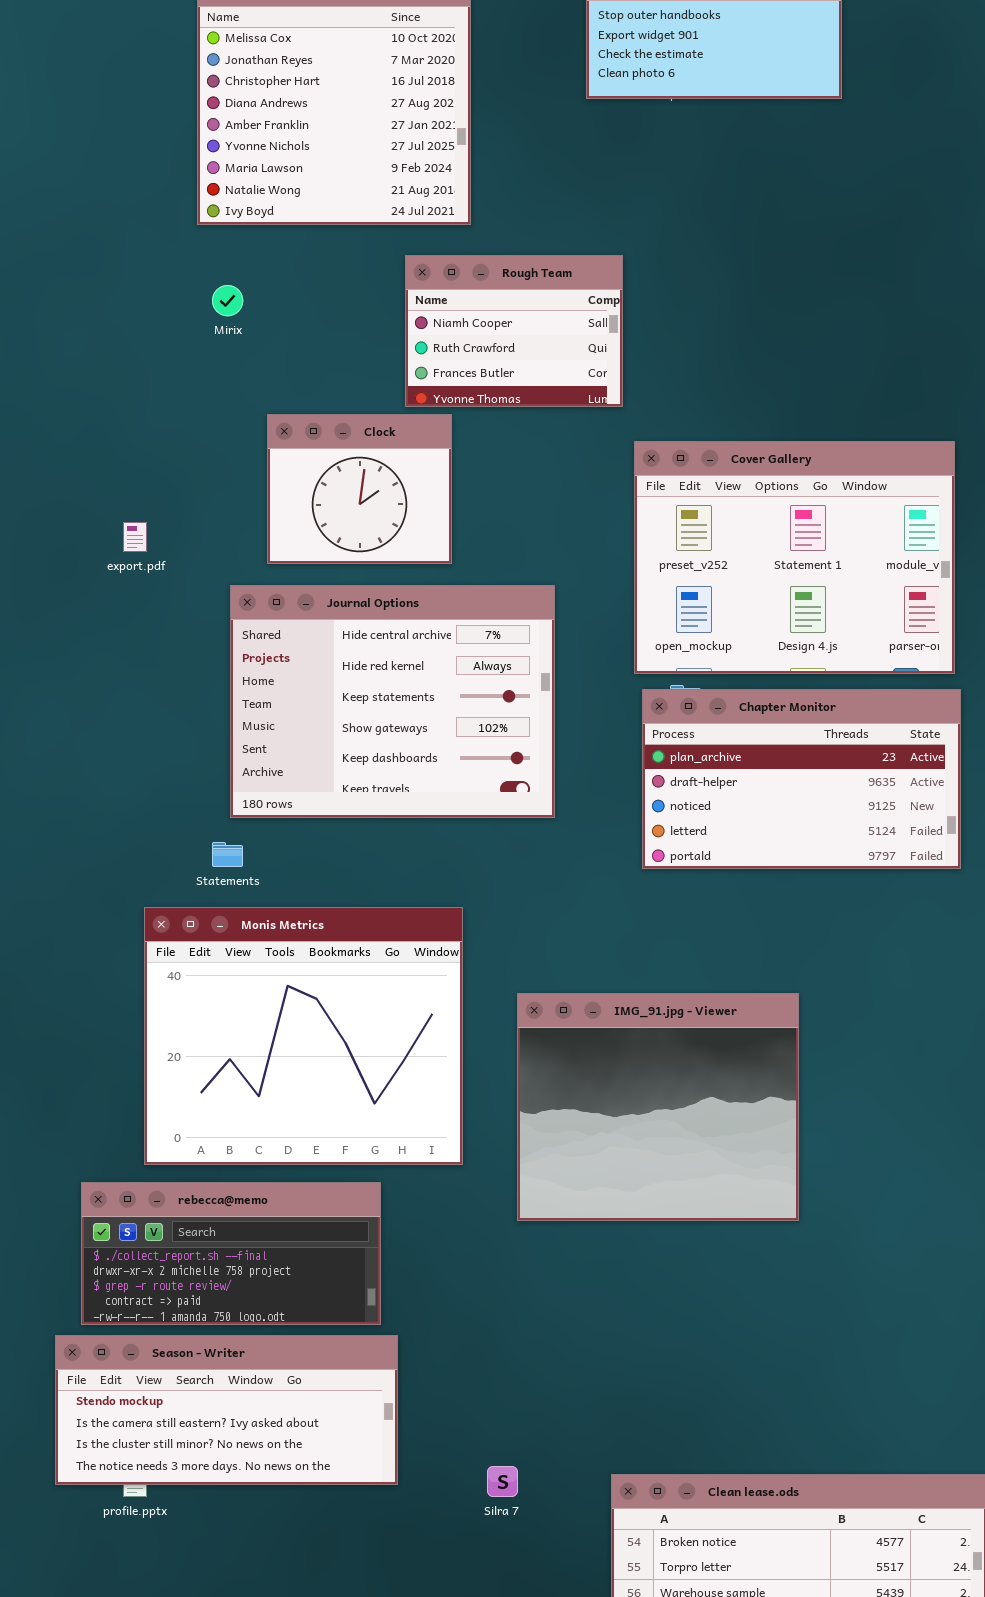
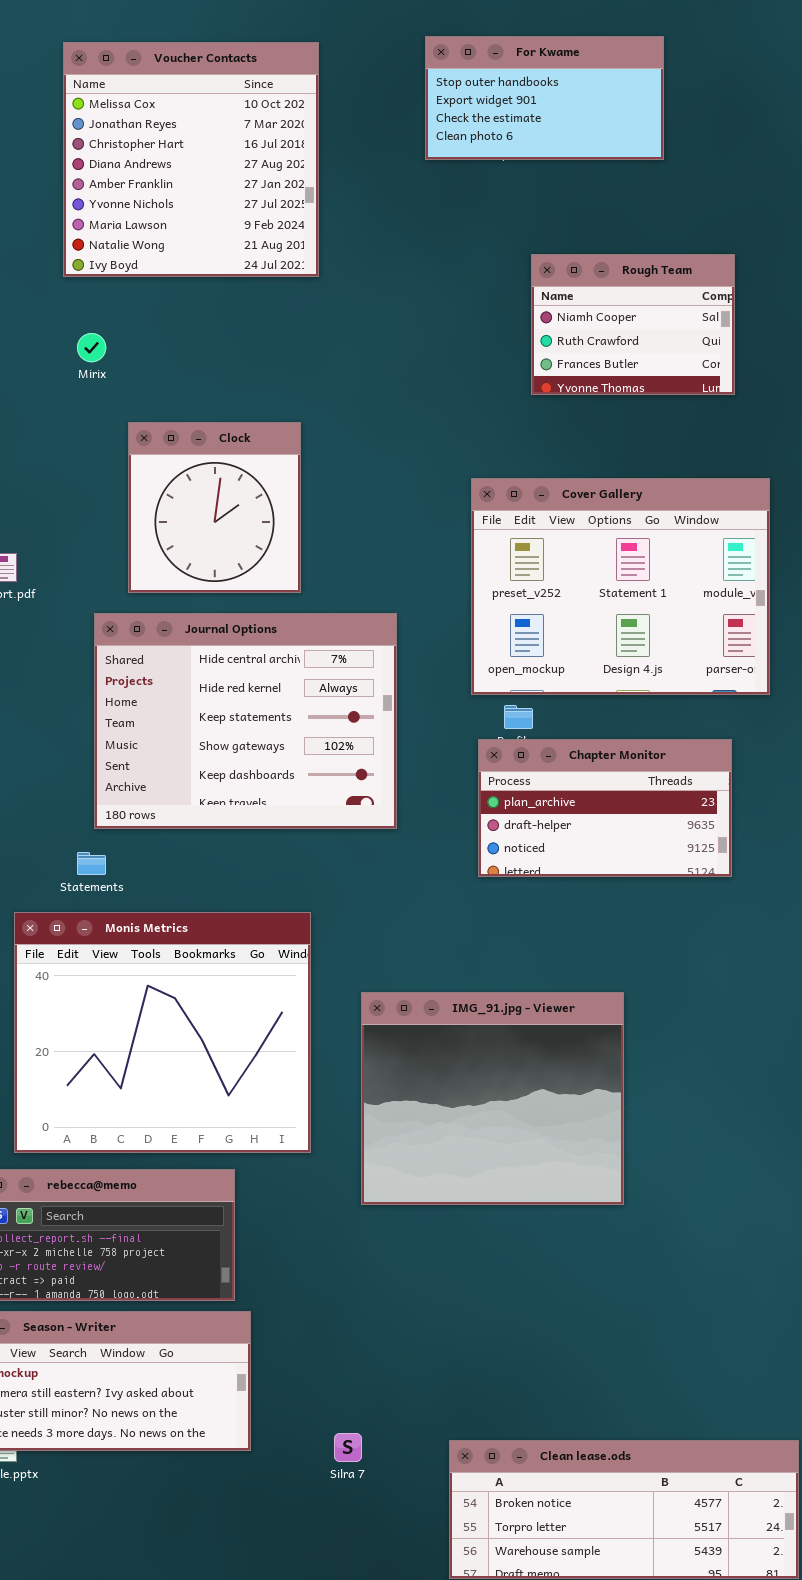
Rough Team: [405,255,623,407] -> [531,254,735,395], moved
Clock: [267,414,452,564] -> [128,422,301,593], resized
Chapter Monitor: [642,689,961,869] -> [478,739,732,877], resized

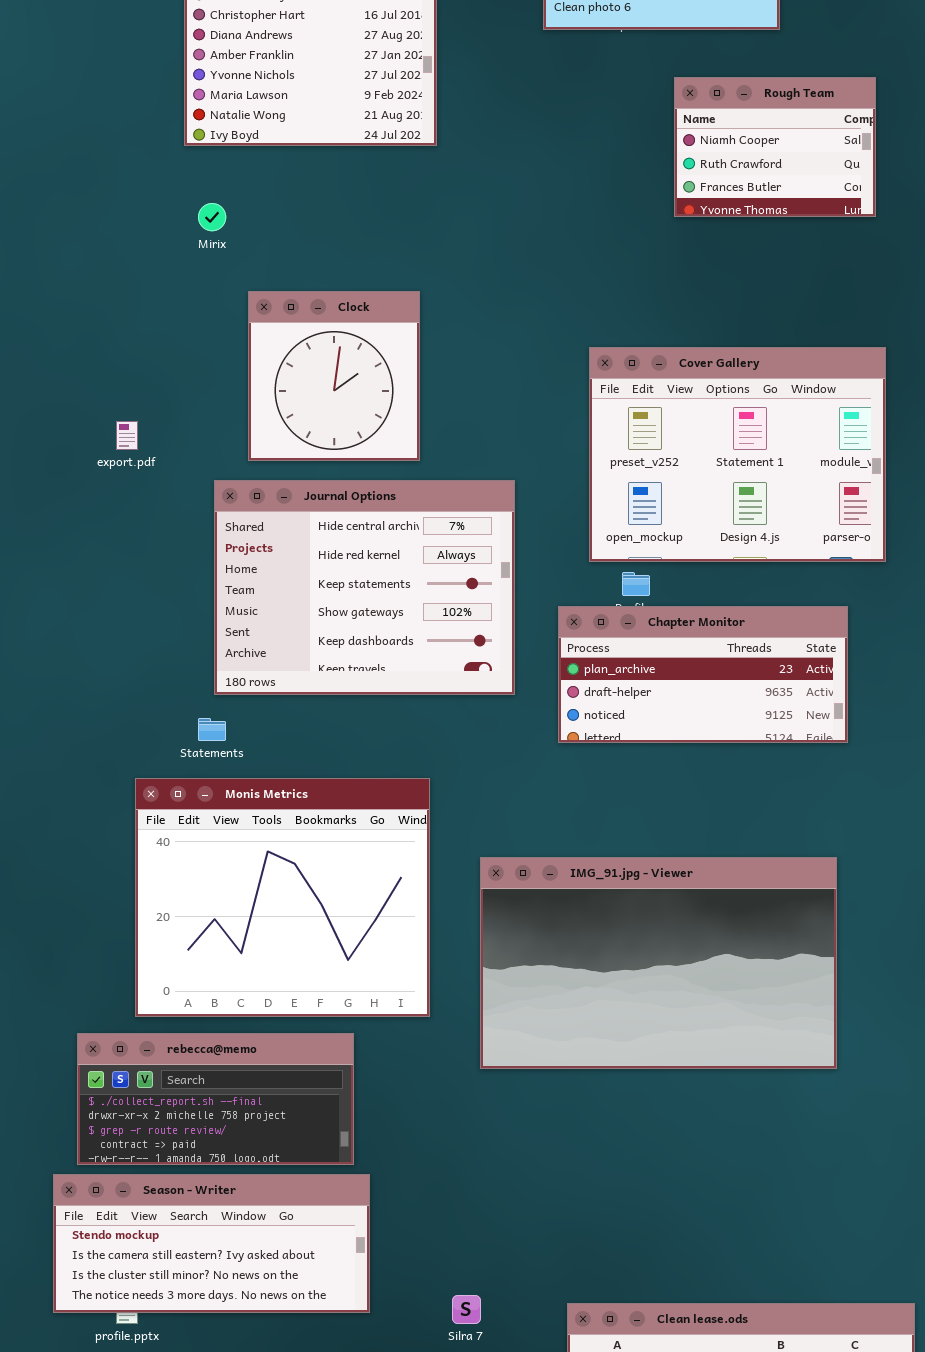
Rough Team: [531,254,735,395] -> [674,77,876,217], moved
Chapter Monitor: [478,739,732,877] -> [558,606,848,743], resized
IMG_91.jpg - Viewer: [361,992,624,1205] -> [480,857,837,1069], resized

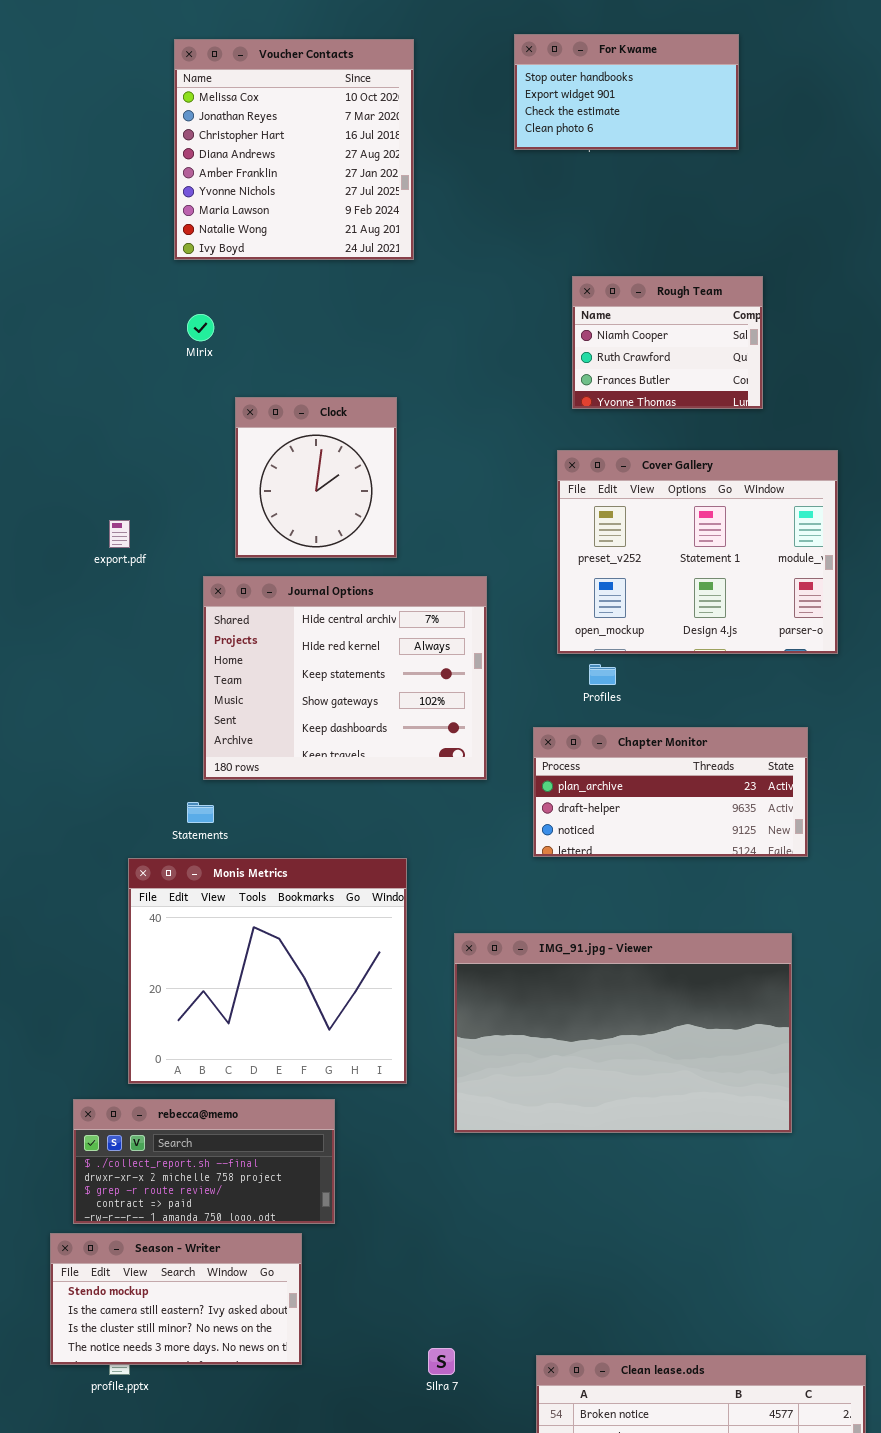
Rough Team: [674,77,876,217] -> [572,276,763,409], moved
Chapter Monitor: [558,606,848,743] -> [533,727,808,857], moved
Season - Writer: [53,1174,370,1313] -> [50,1233,302,1365], resized

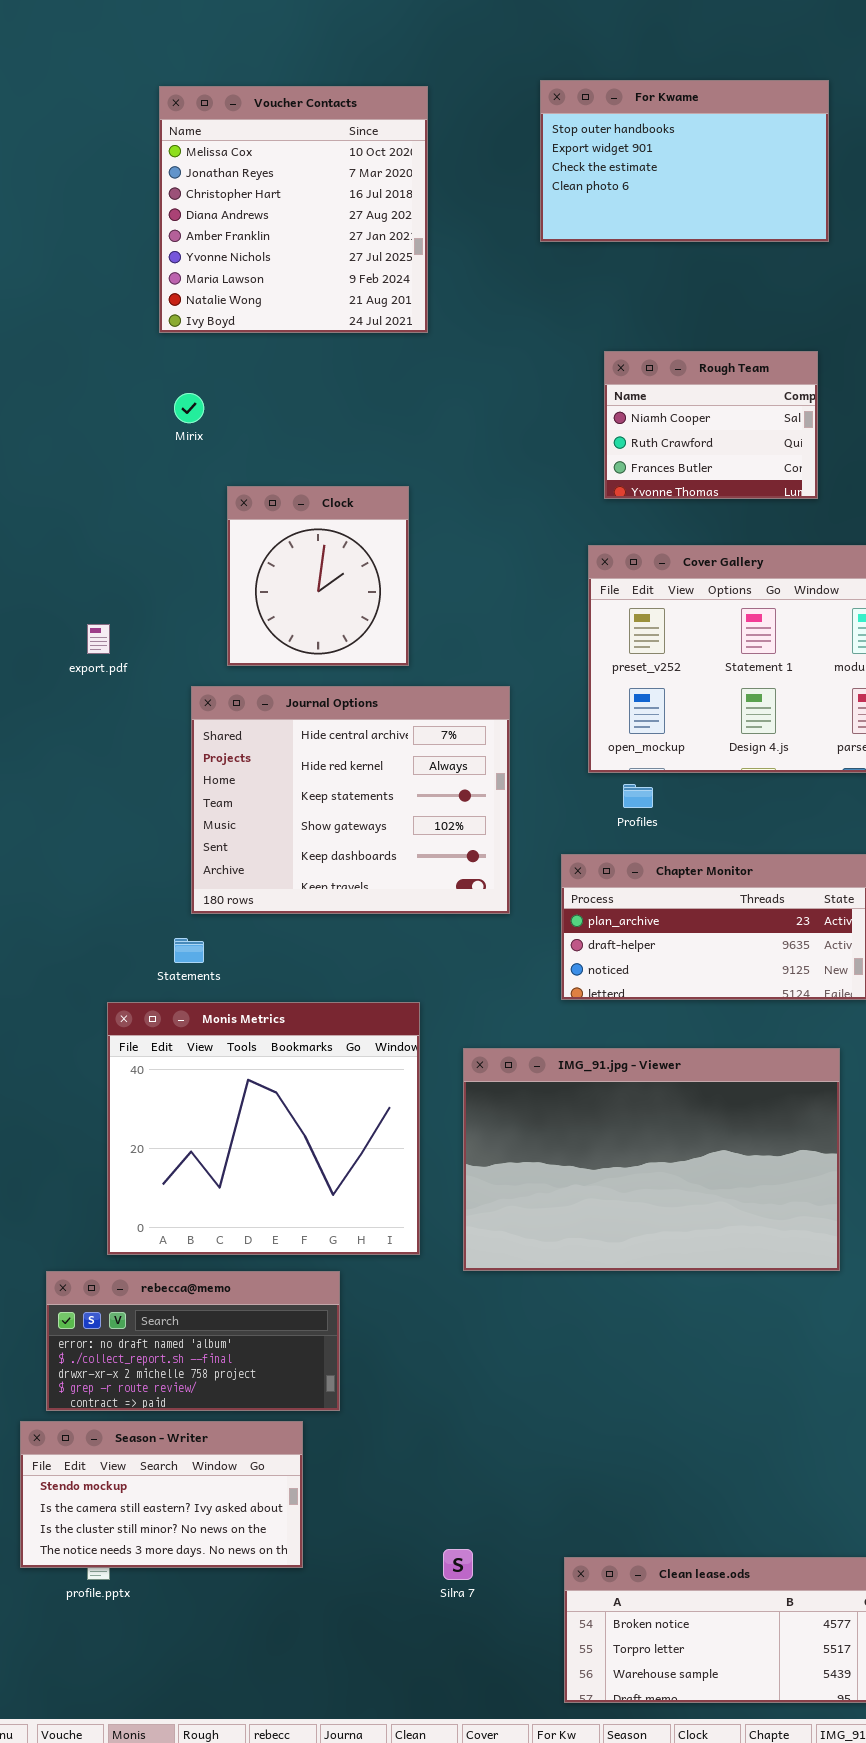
For Kwame: [514,34,739,150] -> [540,80,829,242], resized
IMG_91.jpg - Viewer: [454,933,792,1133] -> [463,1048,840,1271], moved
rebecca@memo: [73,1099,335,1224] -> [46,1271,340,1411], scrolled up 1 row

